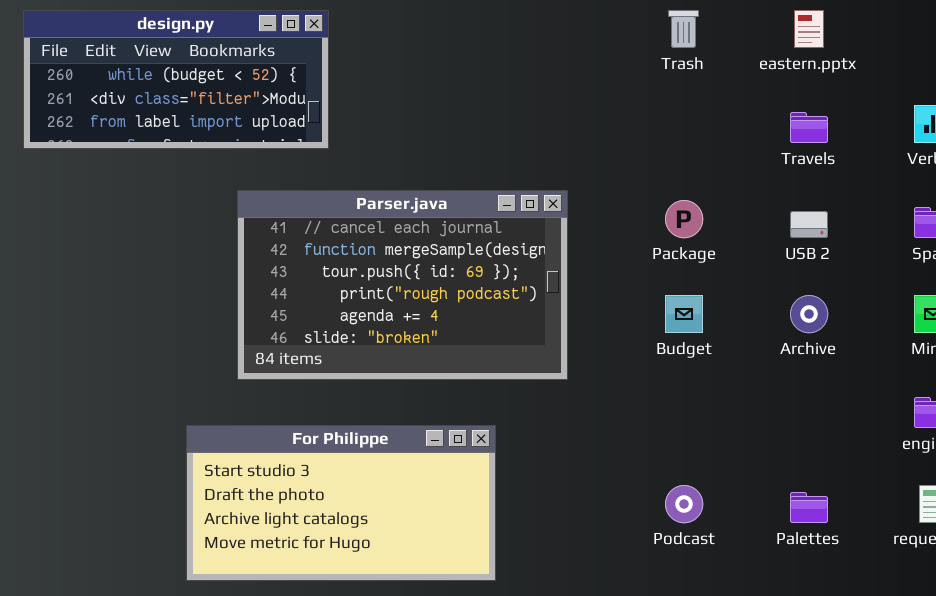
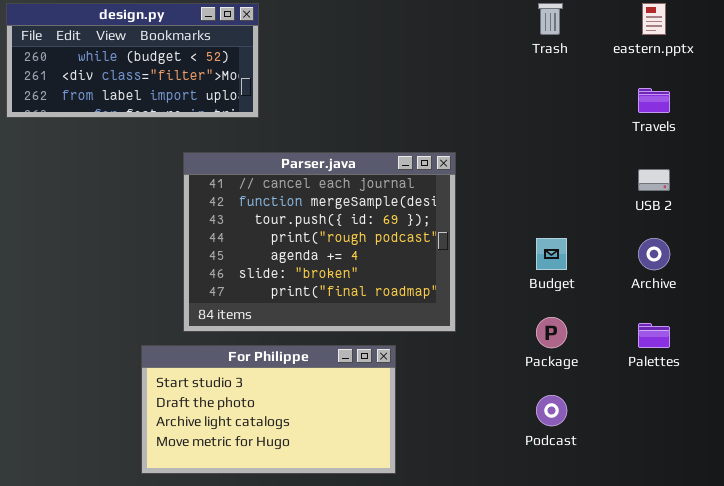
Parser.java: [237,190,568,380] -> [183,152,456,332], resized
Package: [665,200,703,238] -> [536,317,567,348], moved
Palettes: [790,492,828,523] -> [638,323,670,348], moved

